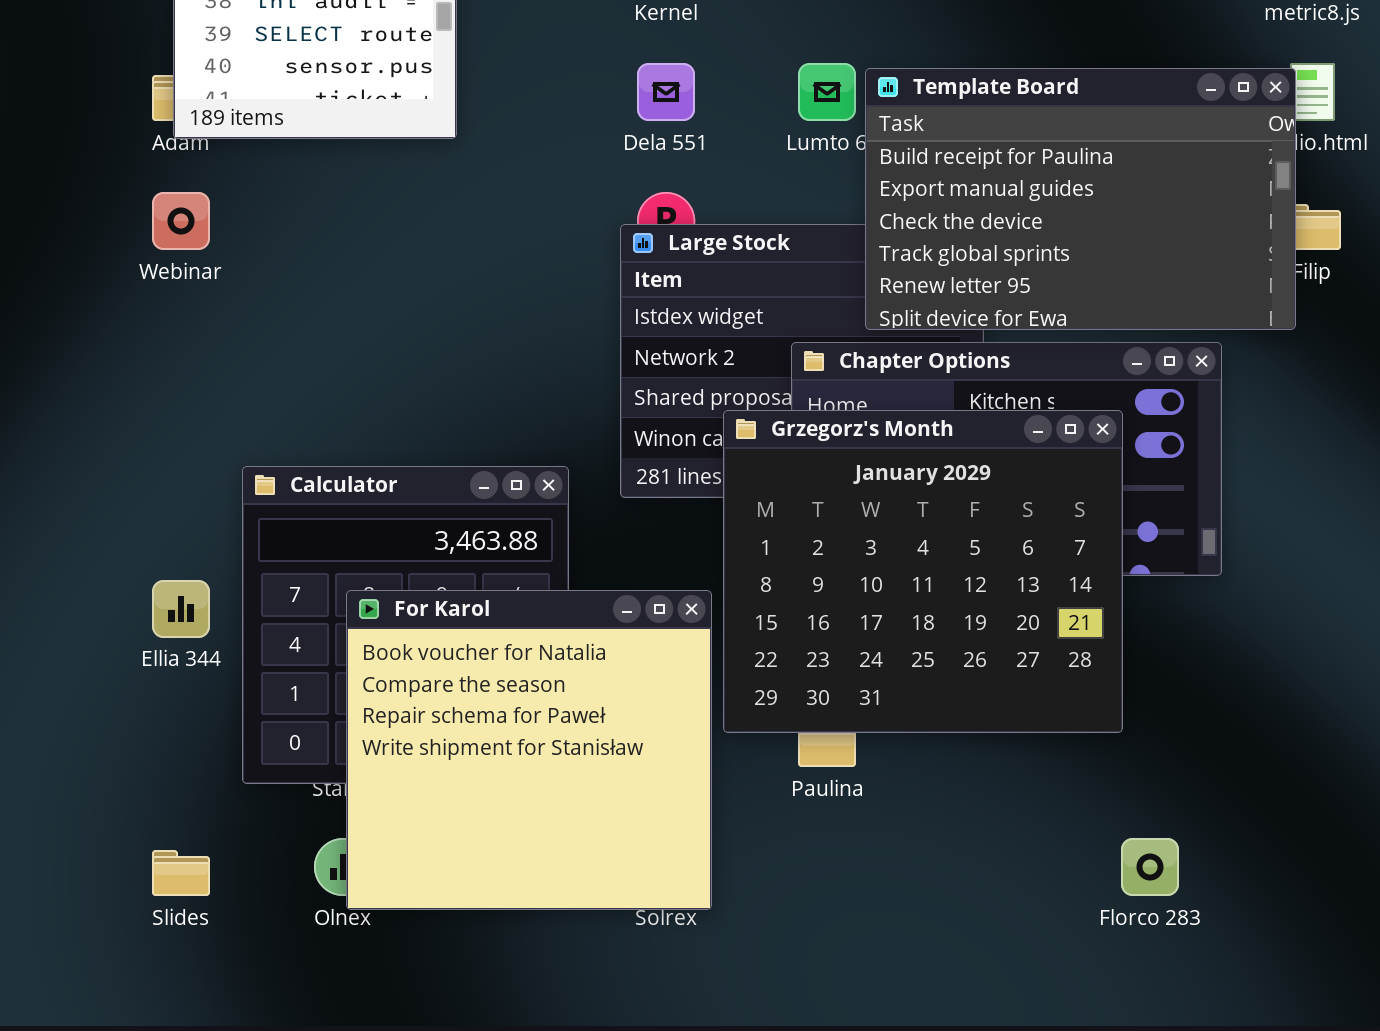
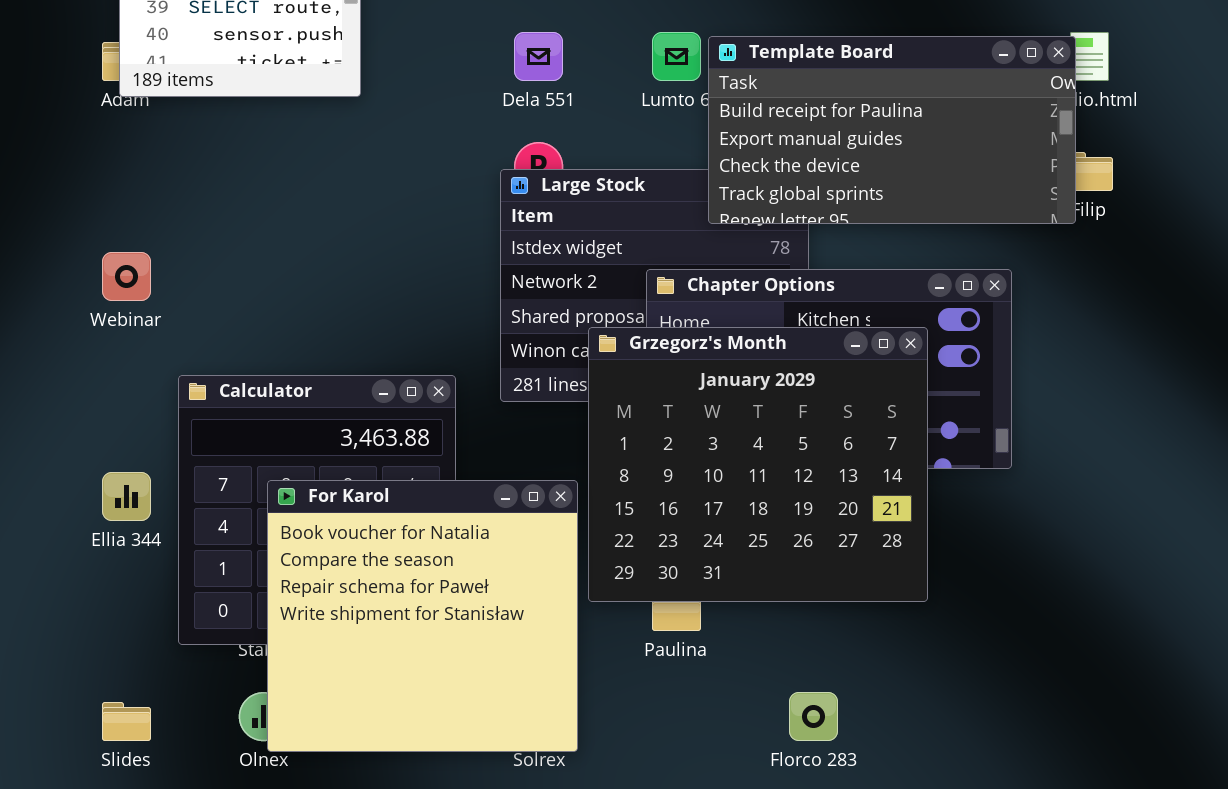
Template Board: [865,68,1296,330] -> [708,36,1076,224], resized
Webinar: [152,192,210,250] -> [102,252,151,301], moved
Florco 283: [1121,838,1179,896] -> [789,692,838,741], moved

